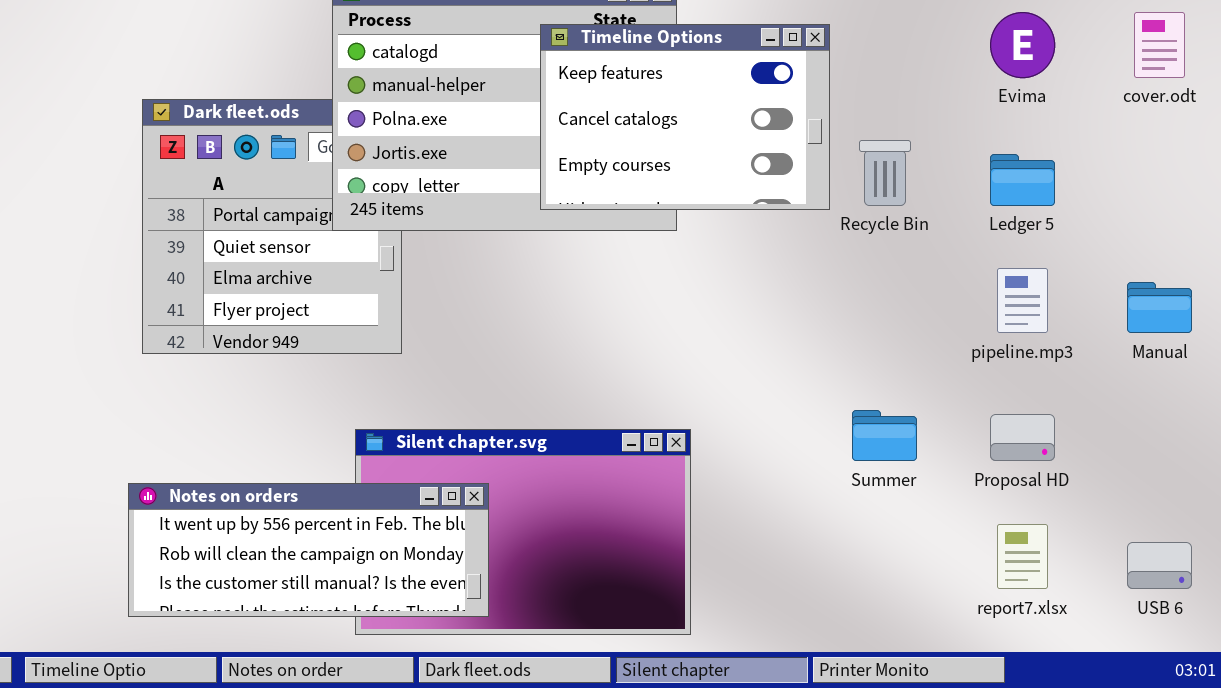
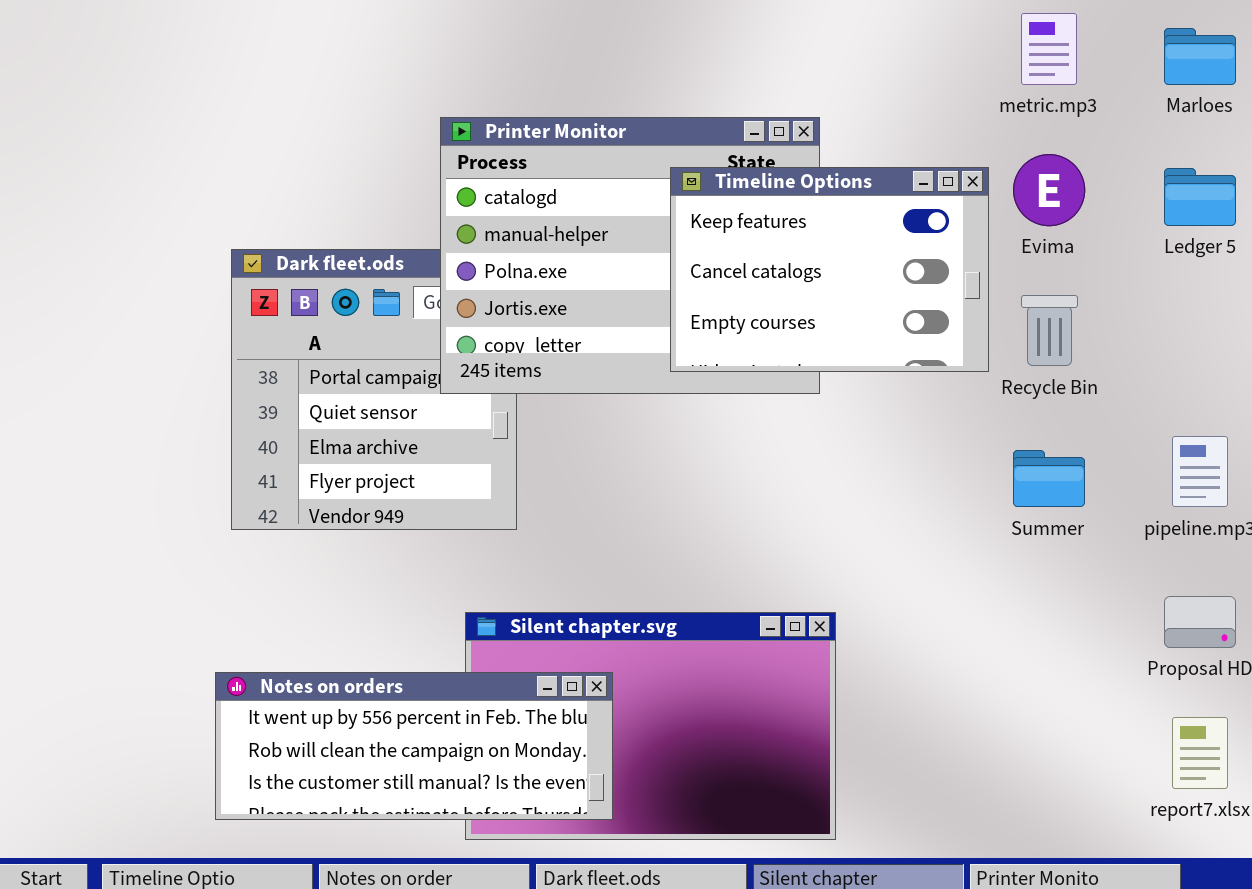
Evima: [990,12,1055,78] -> [1013,154,1085,226], moved
Ledger 5: [990,154,1055,206] -> [1164,168,1236,226], moved
Summer: [852,410,917,461] -> [1013,450,1085,507], moved

